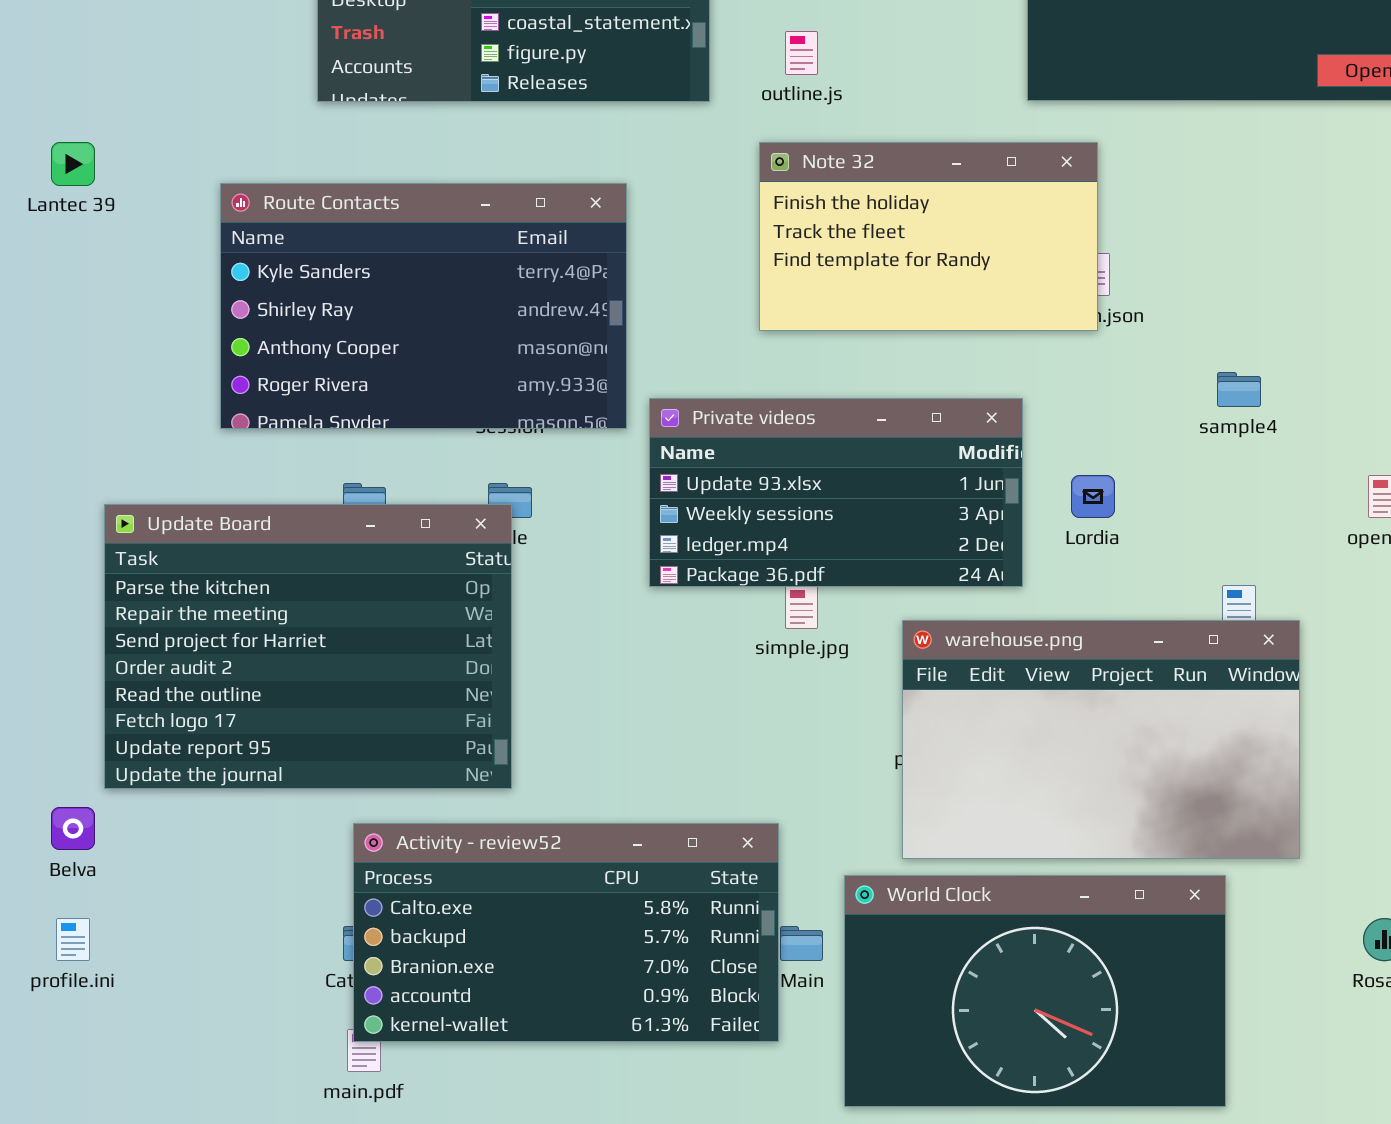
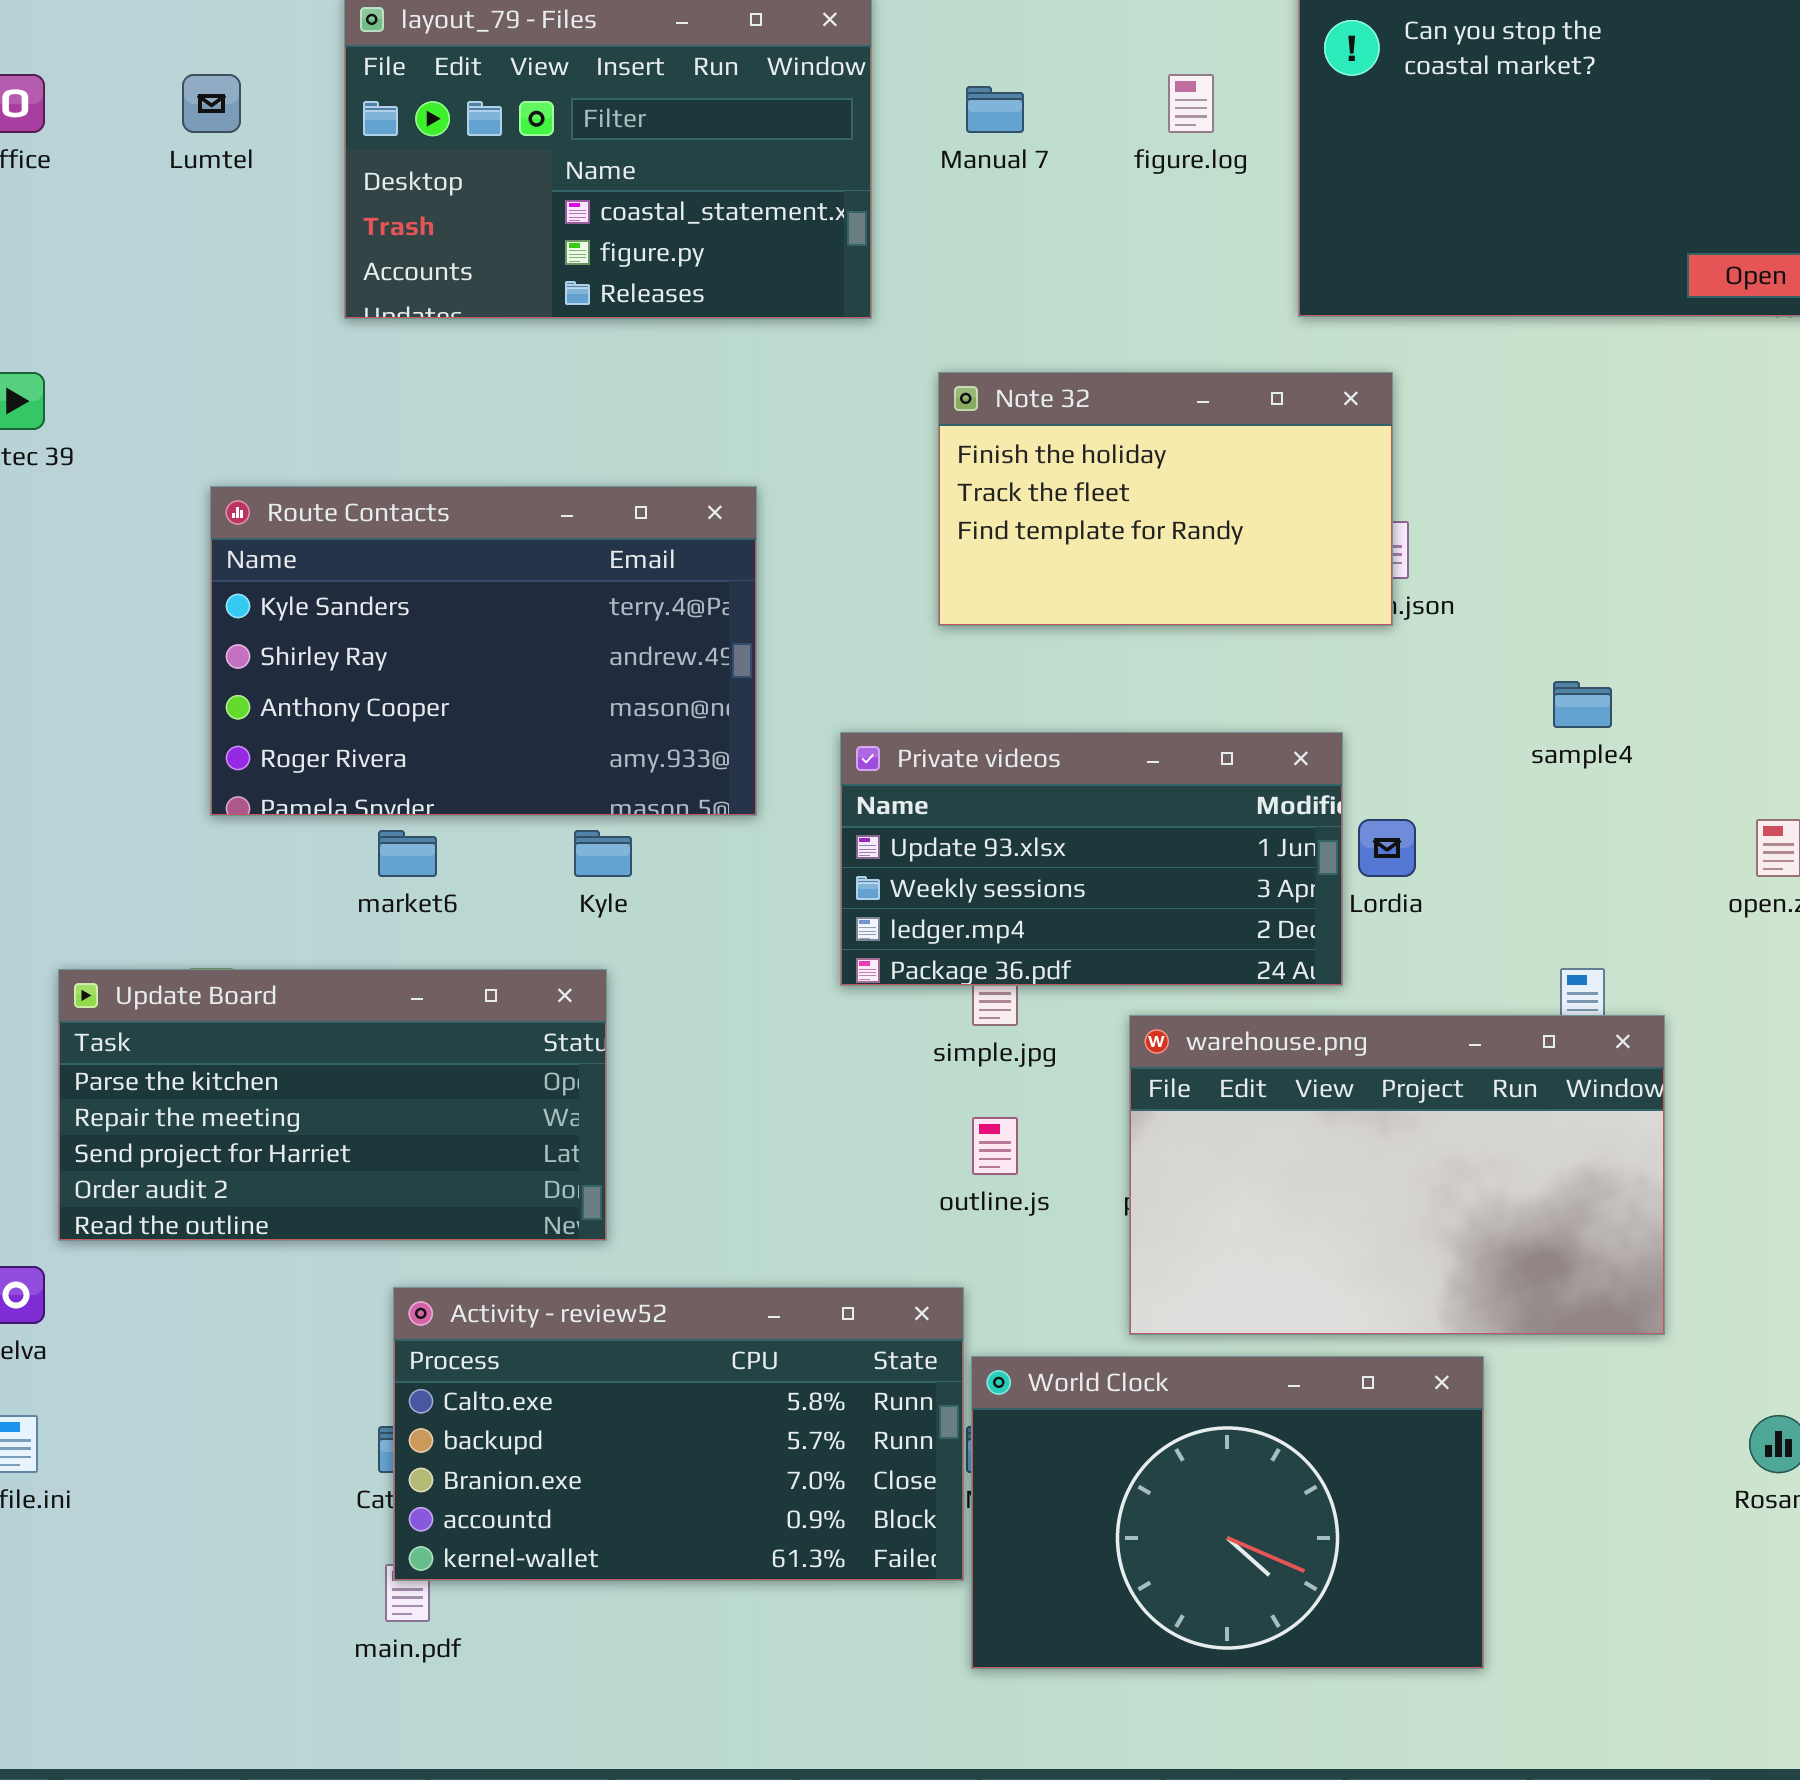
outline.js: [785,31,818,75] -> [972,1117,1018,1175], moved
Route Contacts: [220,183,627,429] -> [210,486,757,816], moved
Private videos: [649,398,1023,587] -> [840,732,1343,986], moved
Update Board: [104,504,512,789] -> [58,969,607,1241], resized
World Clock: [844,875,1226,1107] -> [971,1356,1484,1669], moved

